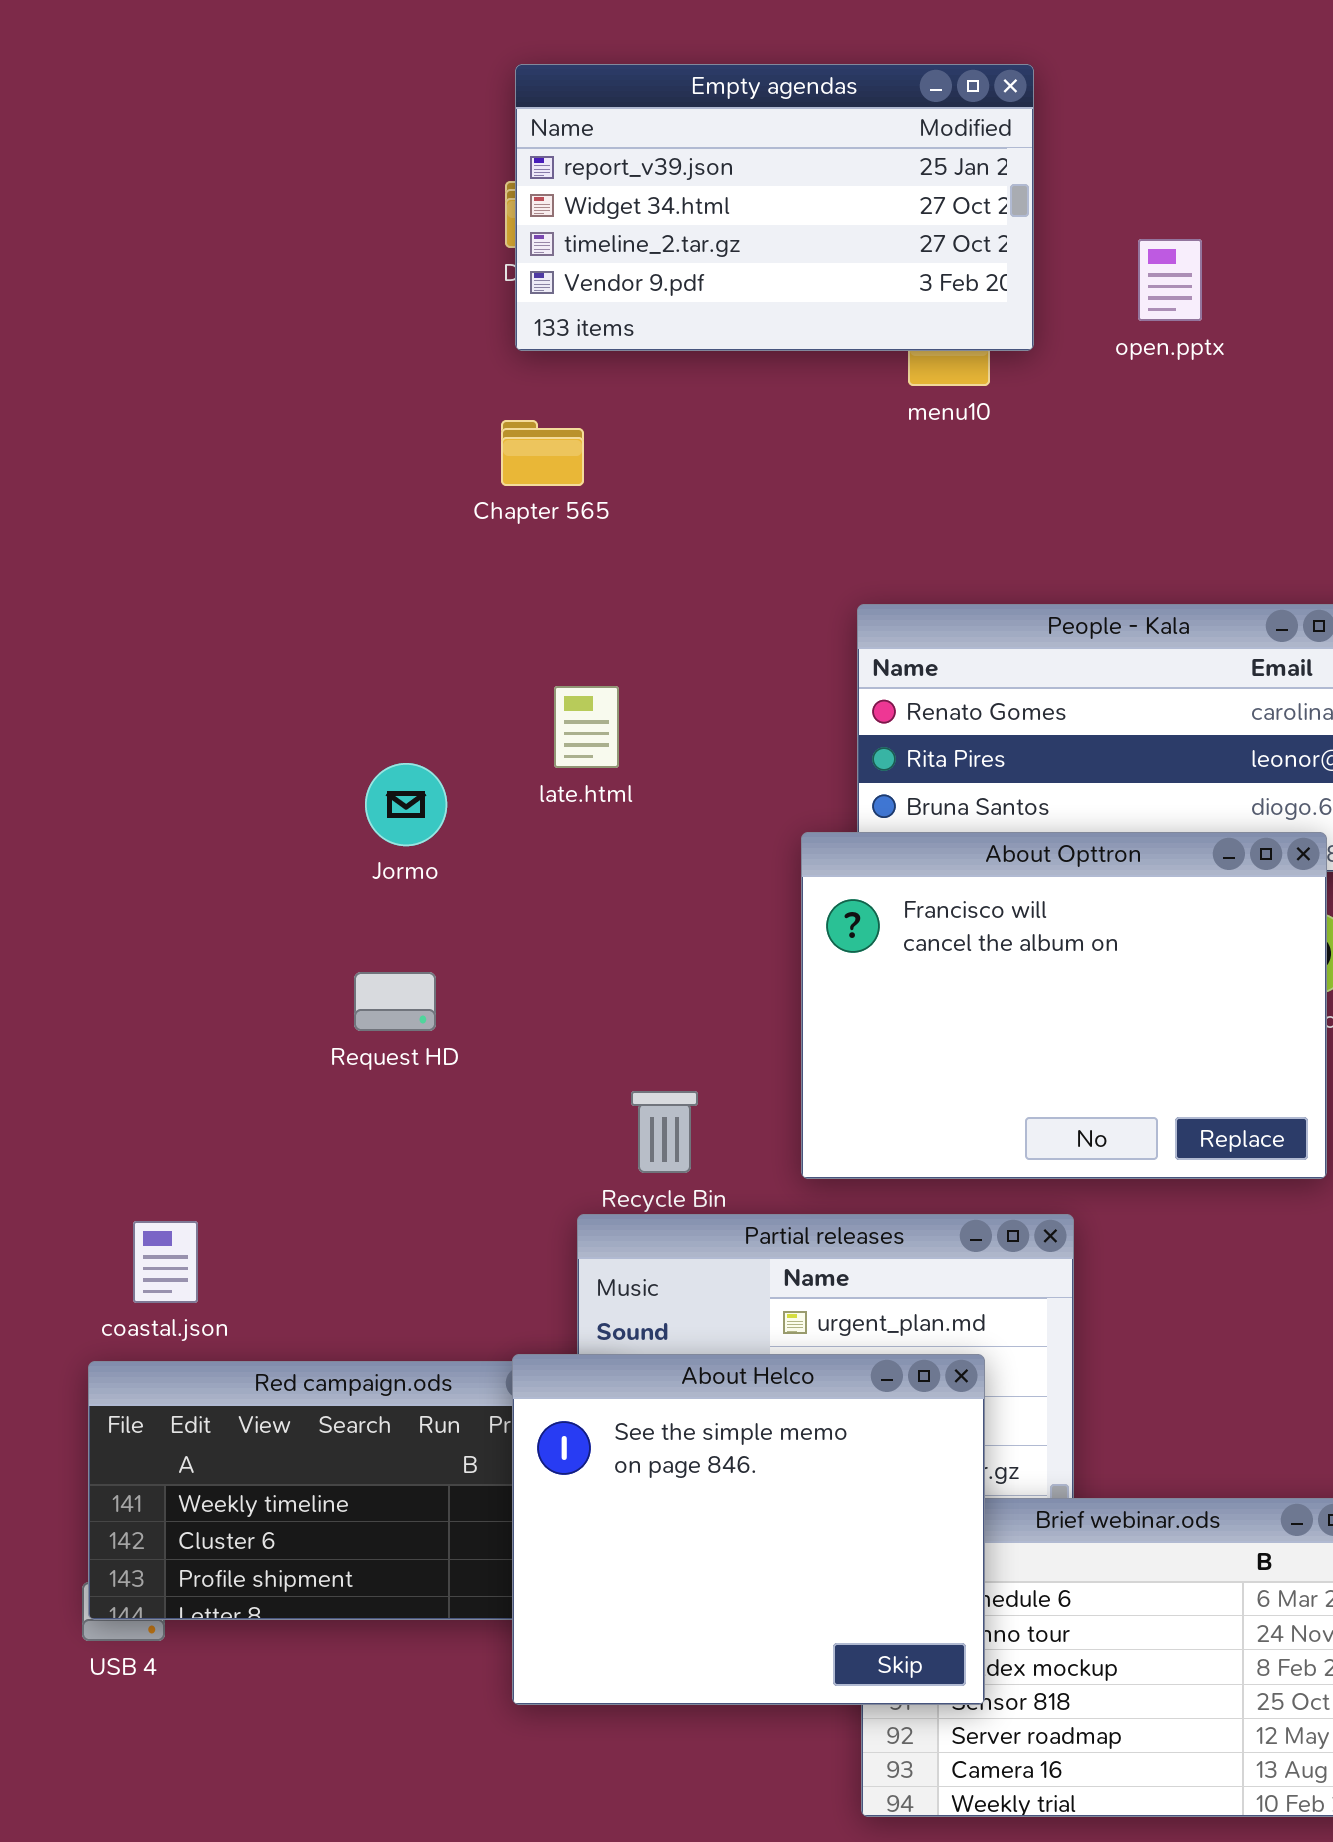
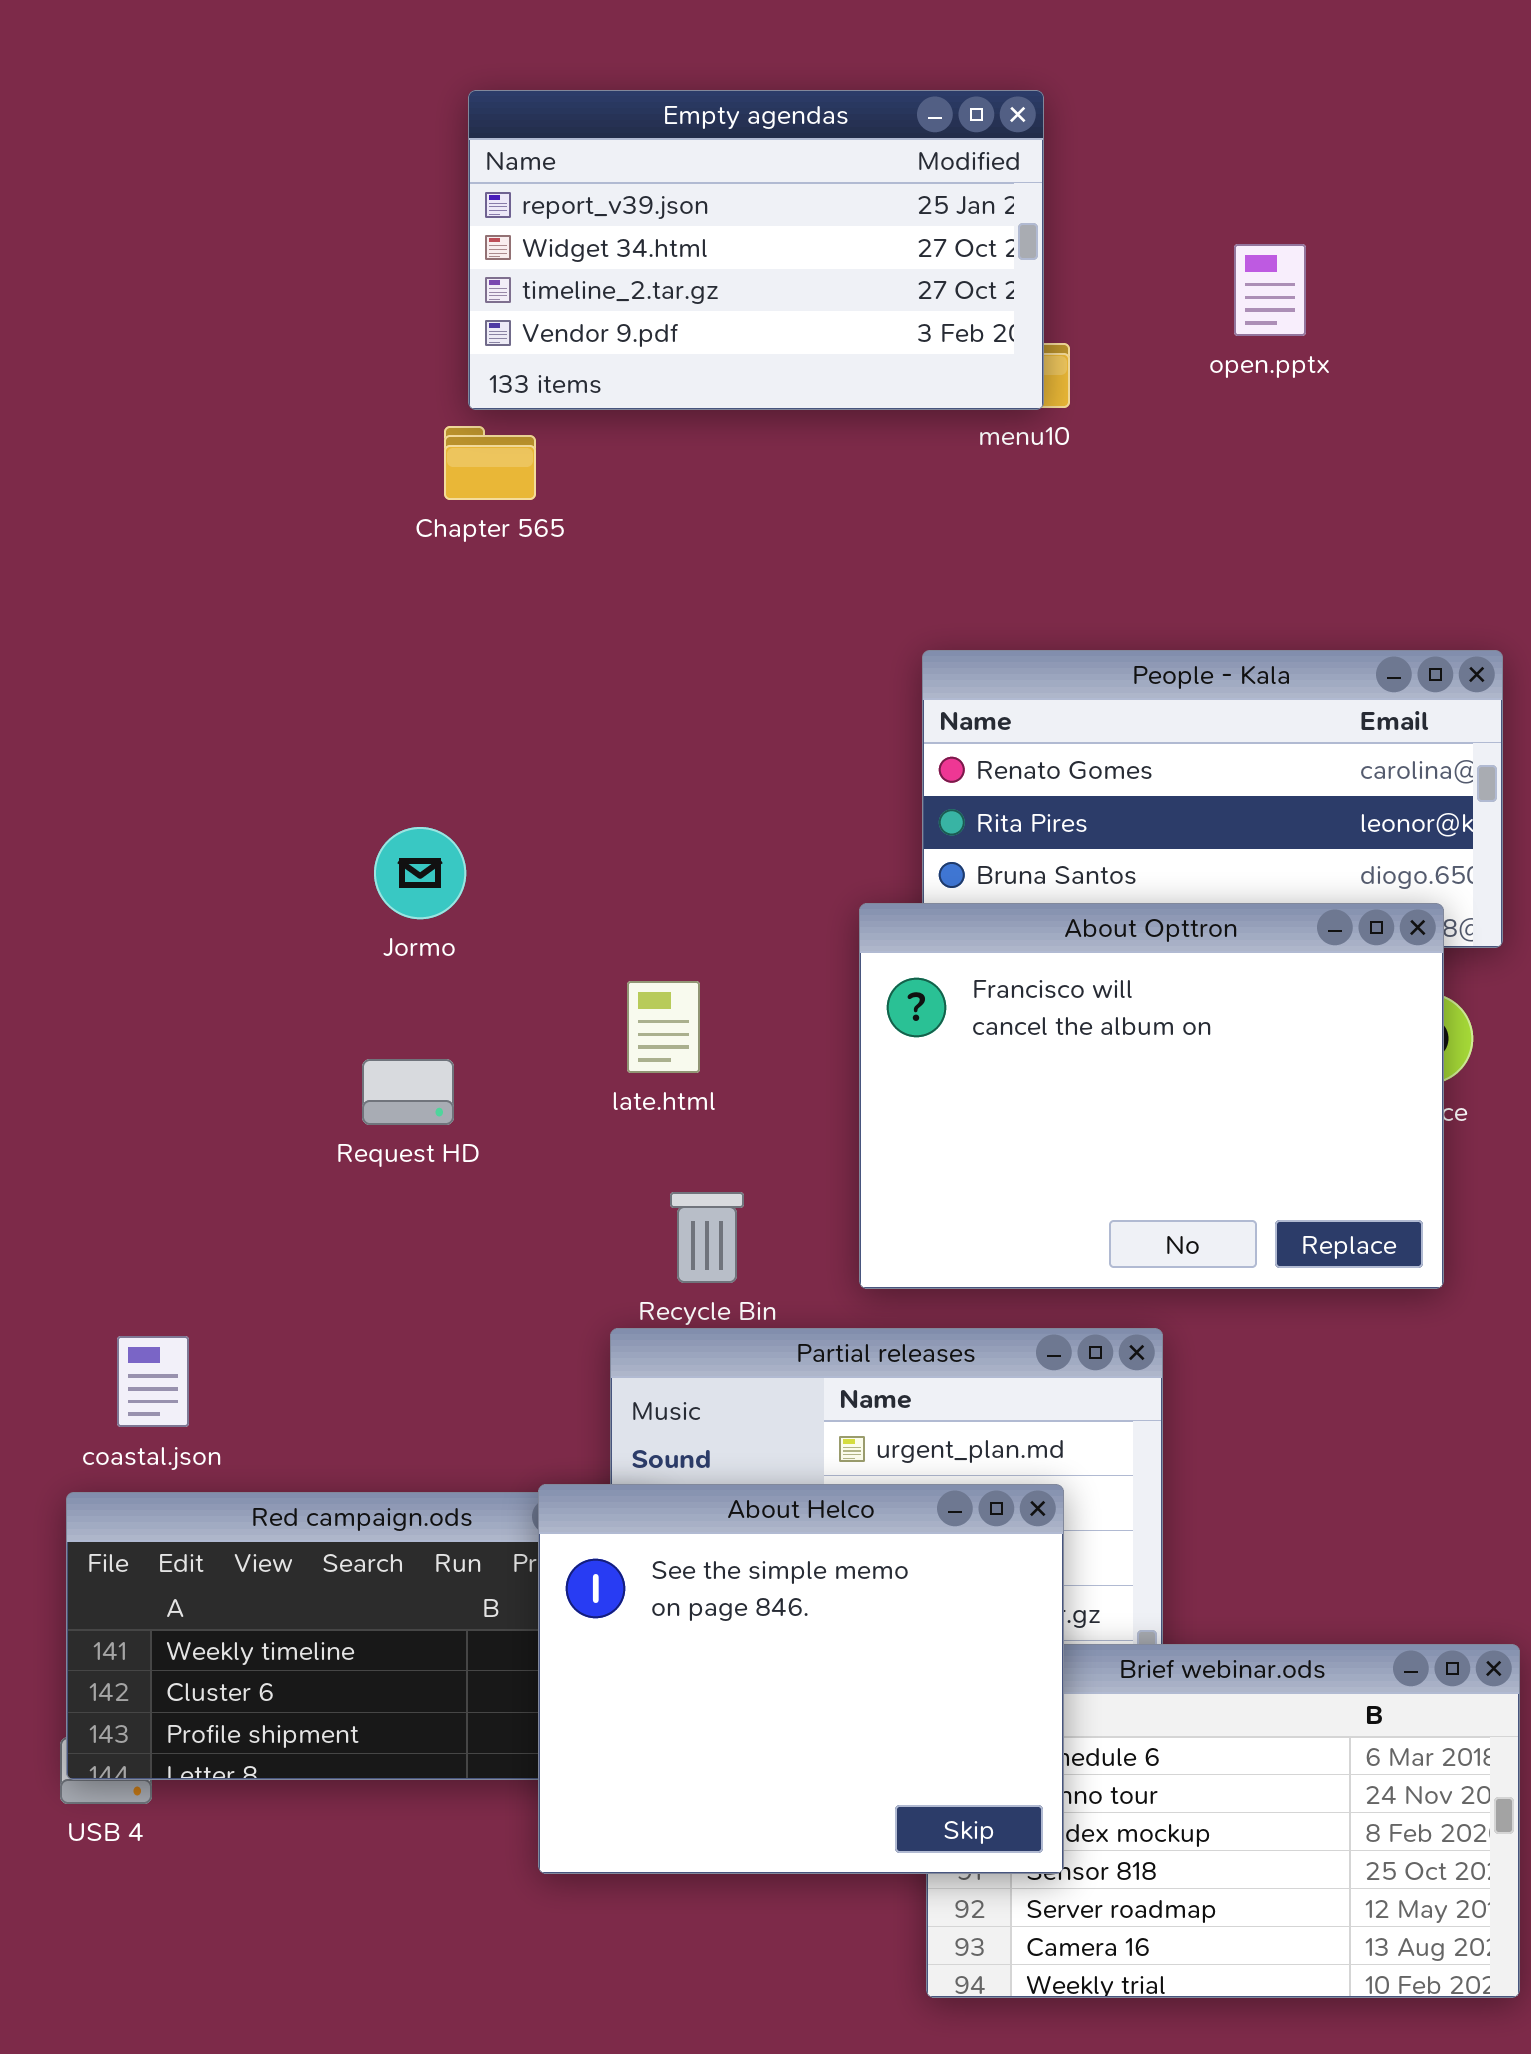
Empty agendas: [515,64,1034,351] -> [468,90,1044,410], moved
Chapter 565: [501,420,584,486] -> [444,426,536,500], moved
late.html: [554,686,619,768] -> [627,981,700,1073], moved

